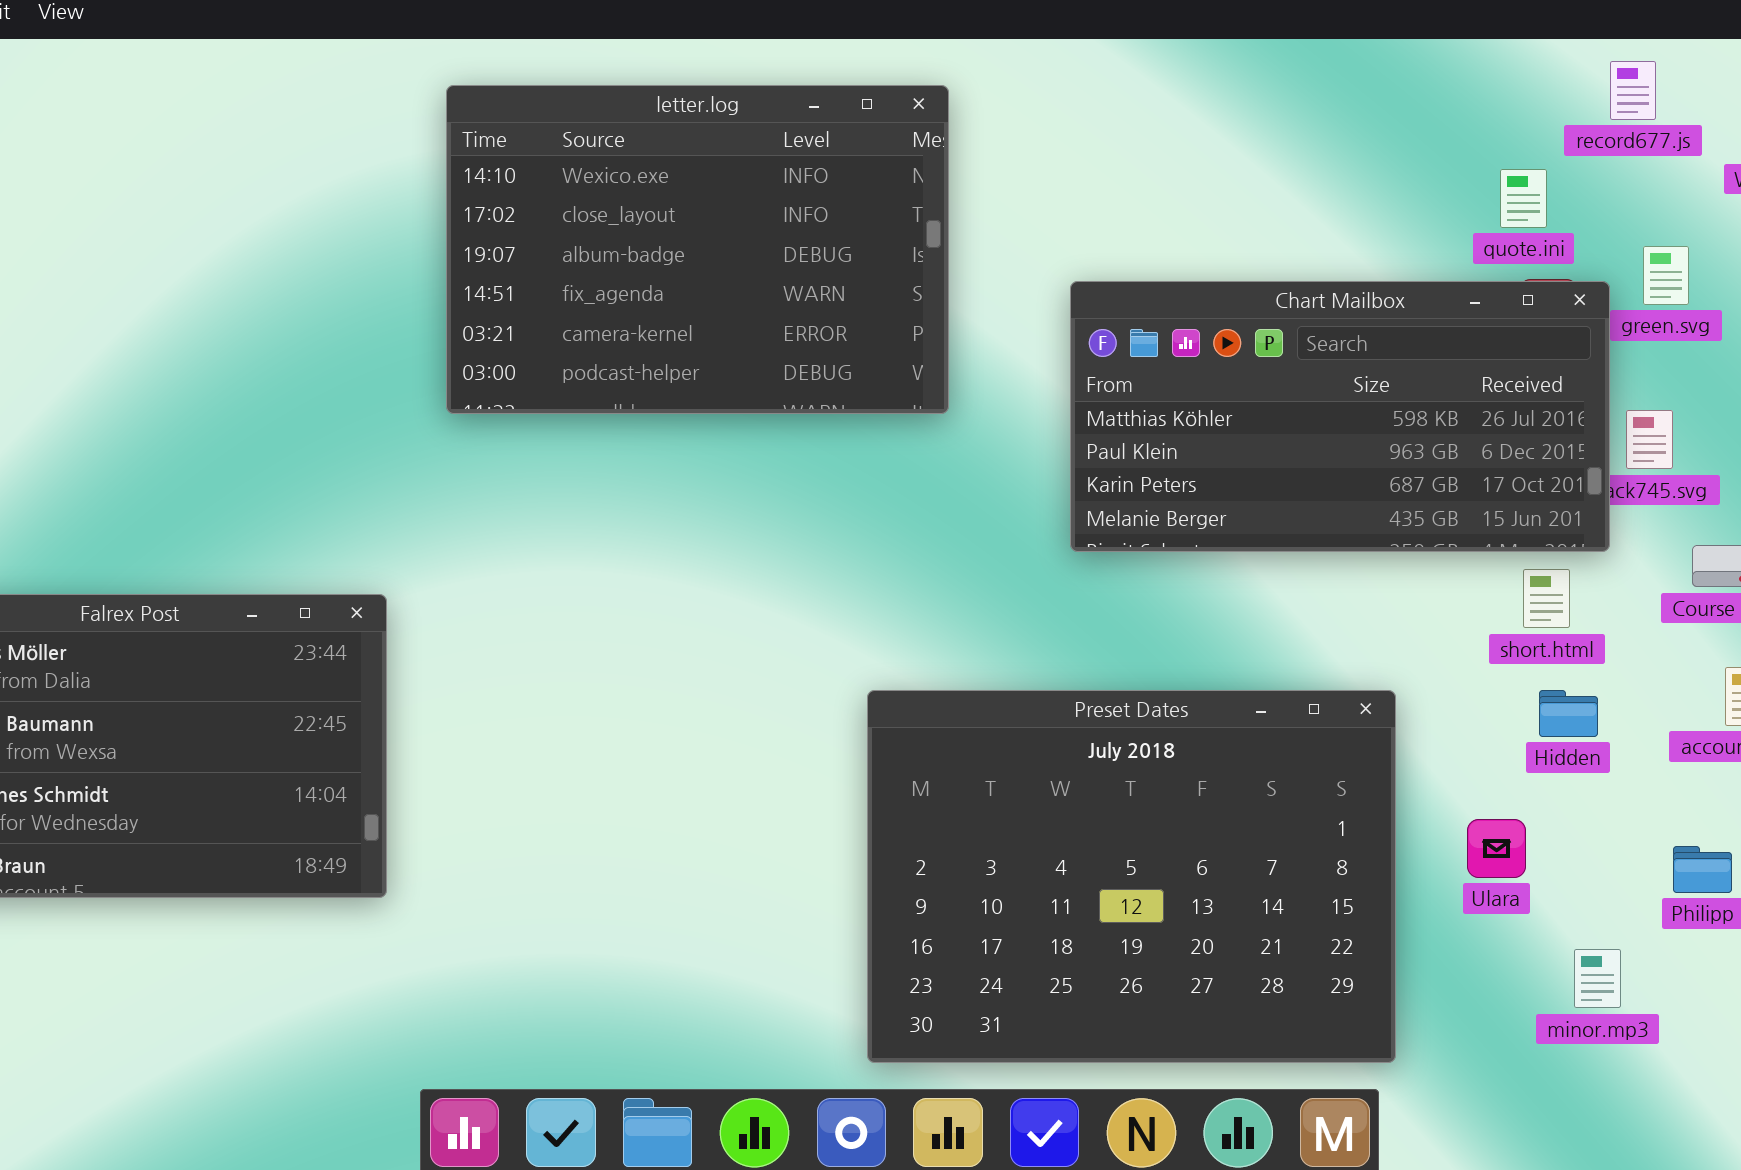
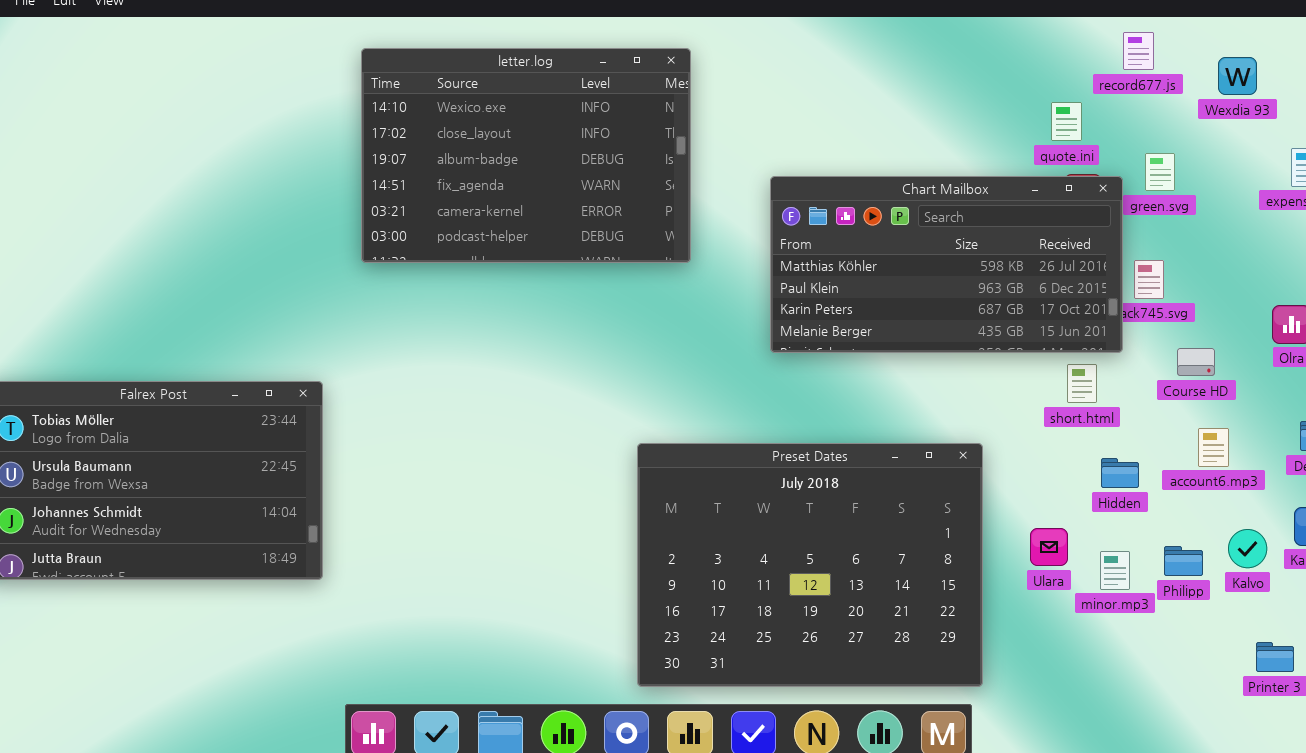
Hidden: [1539,690,1598,737] -> [1101,458,1139,488], moved
minor.mp3: [1574,949,1621,1008] -> [1100,551,1130,590], moved

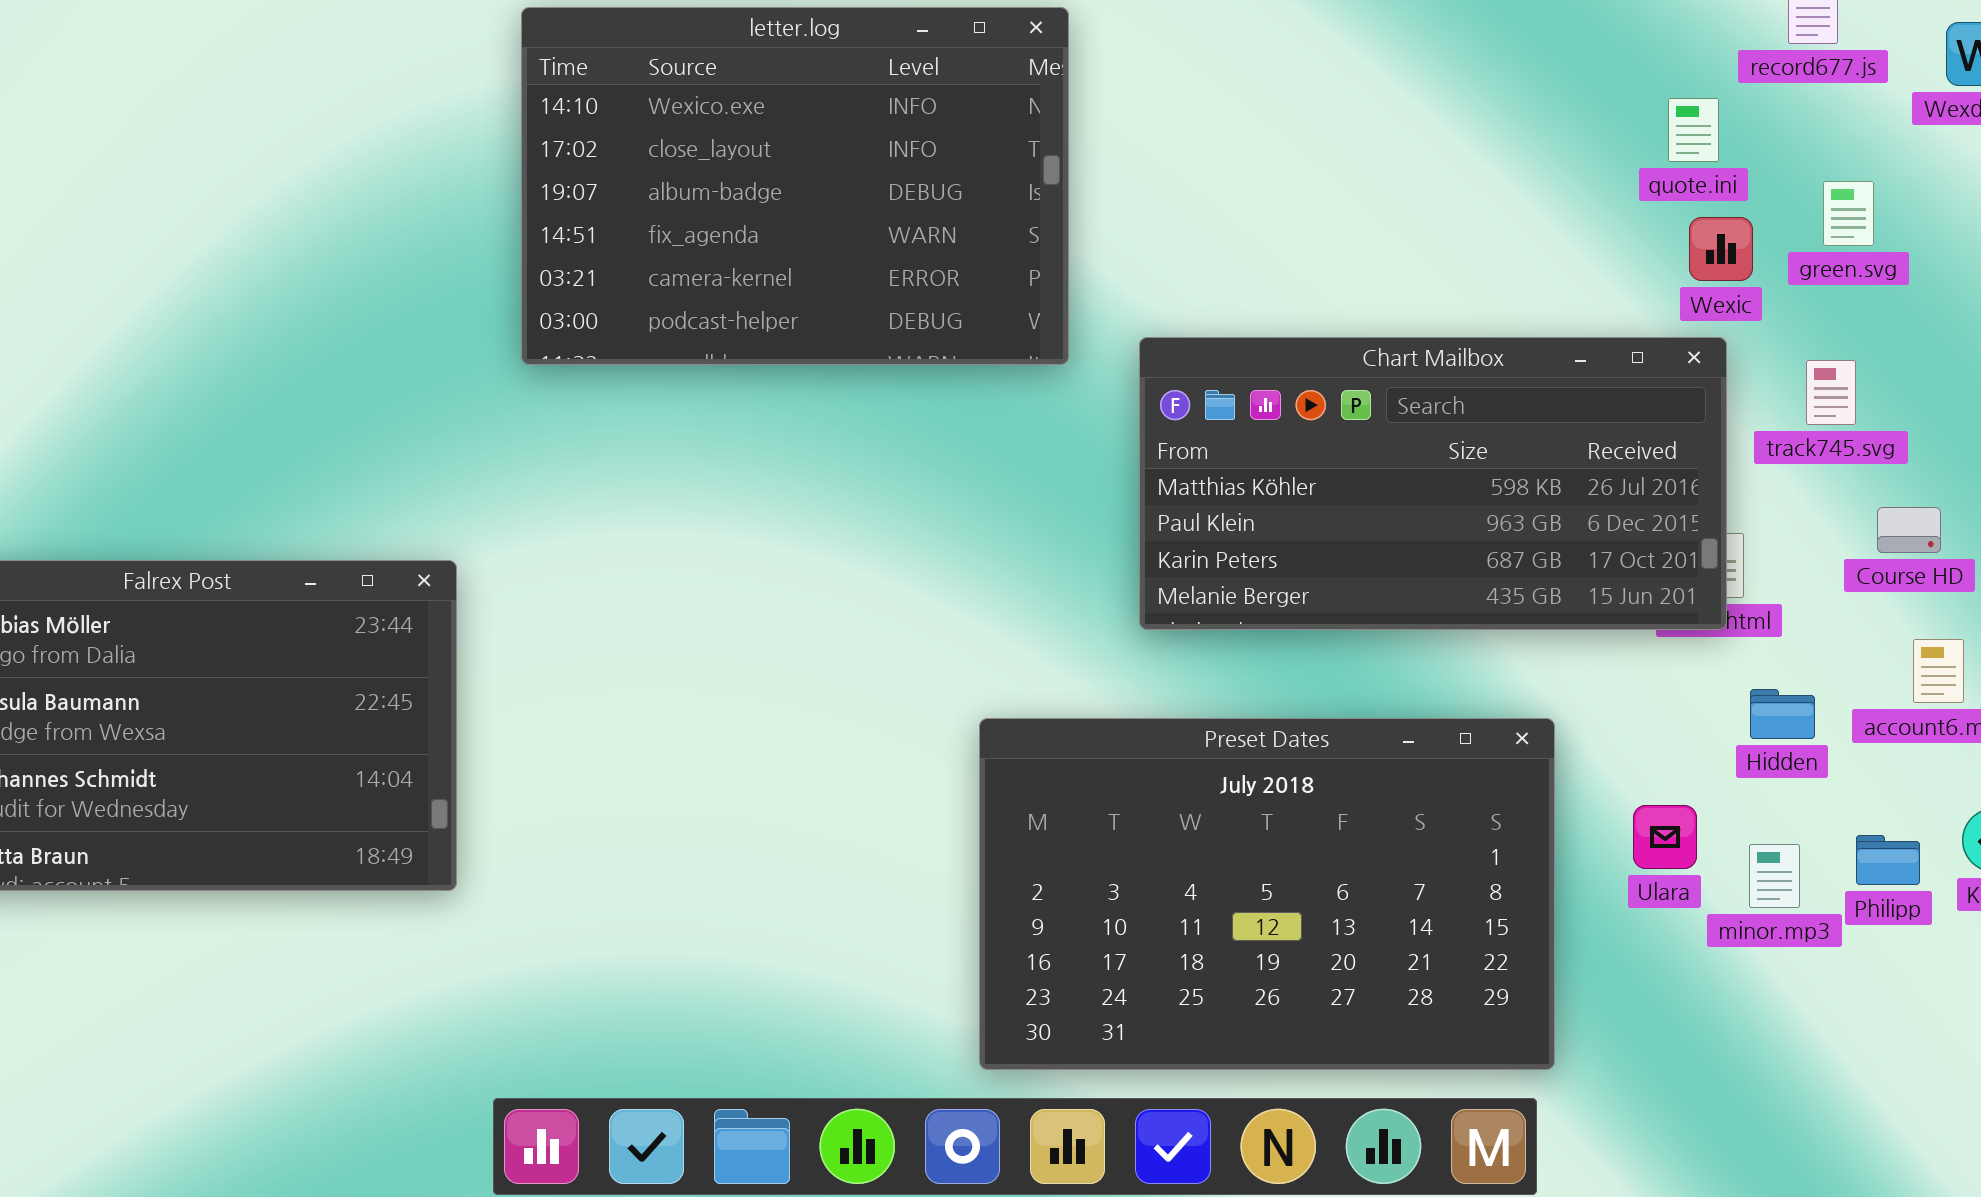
Chart Mailbox: [770,176,1123,353] -> [1139,337,1727,630], moved
Preset Dates: [637,443,983,687] -> [979,718,1555,1070], resized

